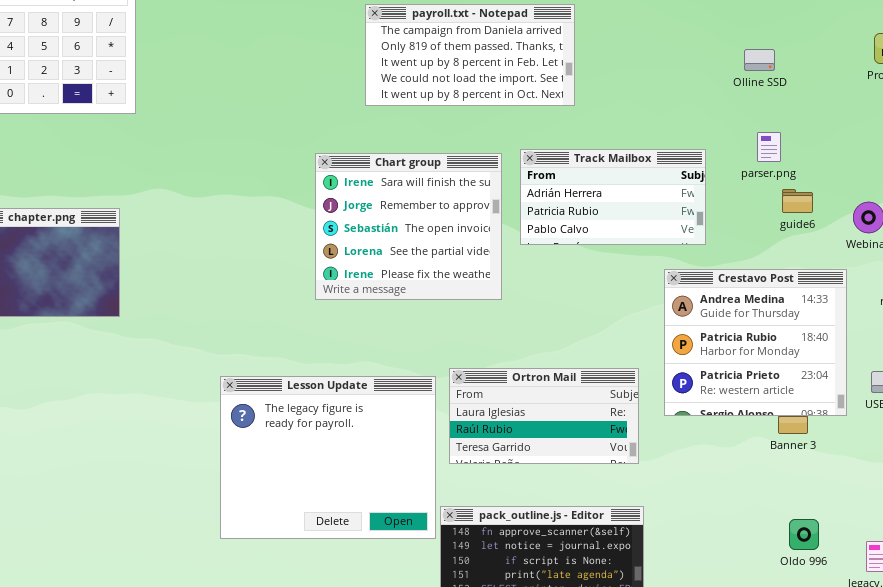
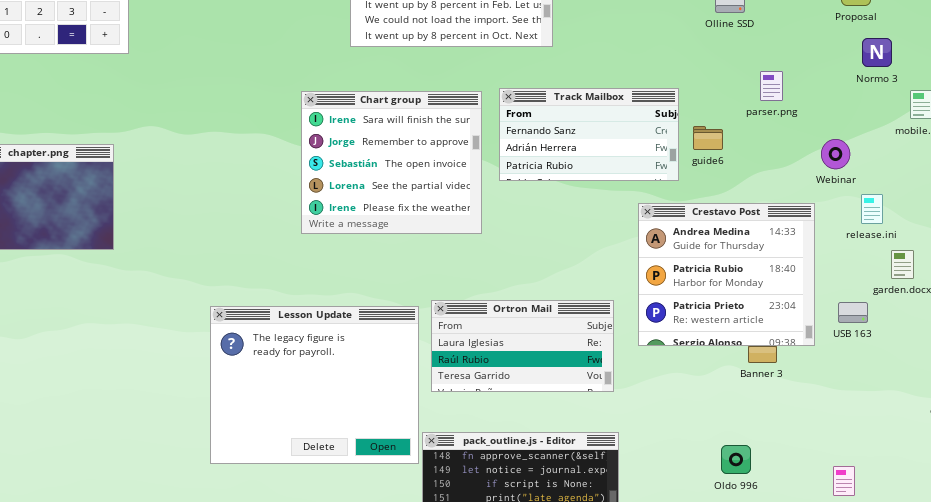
parser.png: [757,132,781,162] -> [760,71,783,101], moved
Track Mailbox: [520,149,706,245] -> [499,88,679,181], scrolled up 1 row
guide6: [782,189,813,213] -> [693,126,723,150], moved
Oldo 996: [789,519,819,550] -> [721,445,751,474], moved

